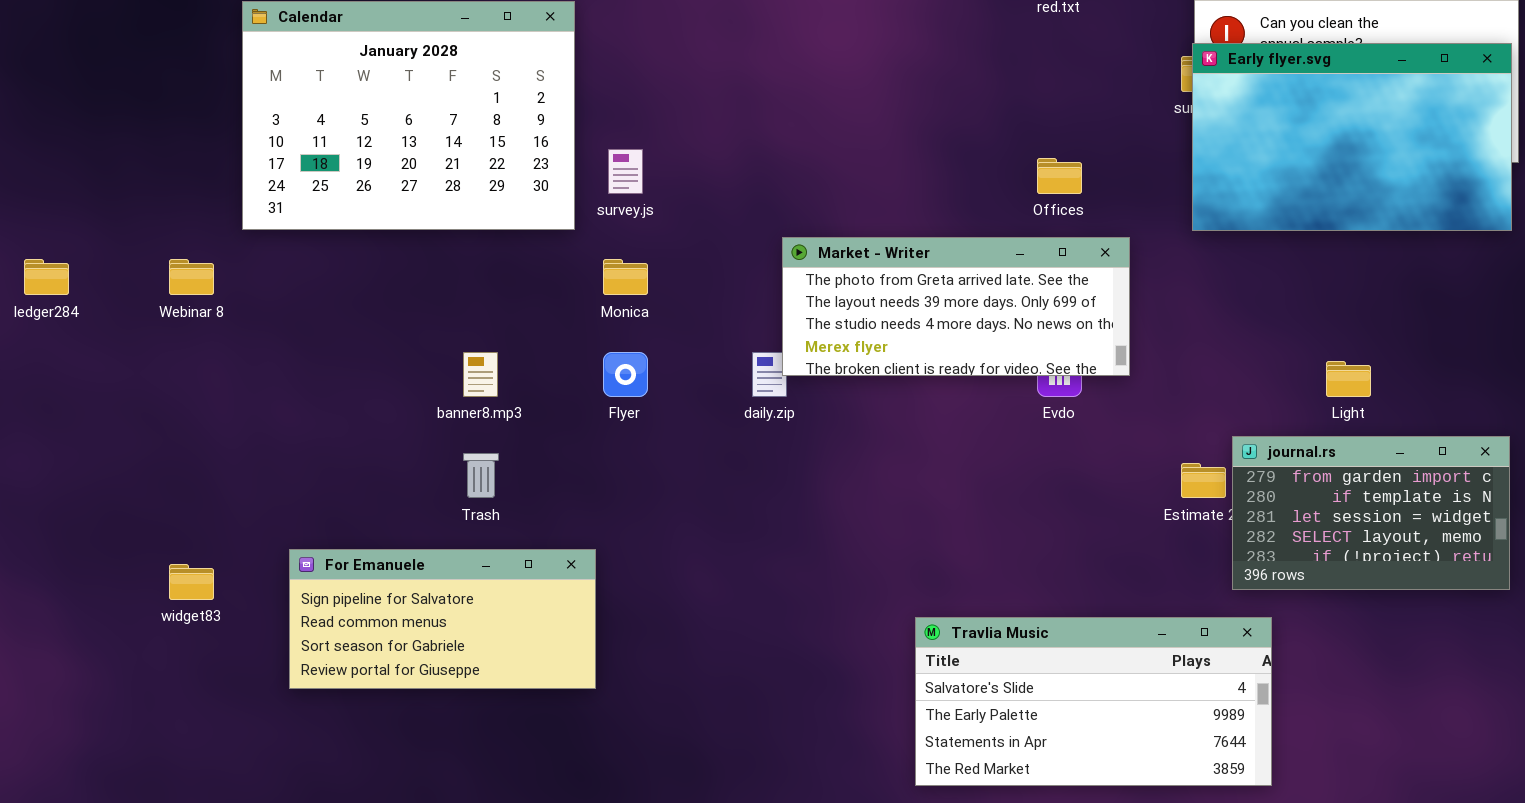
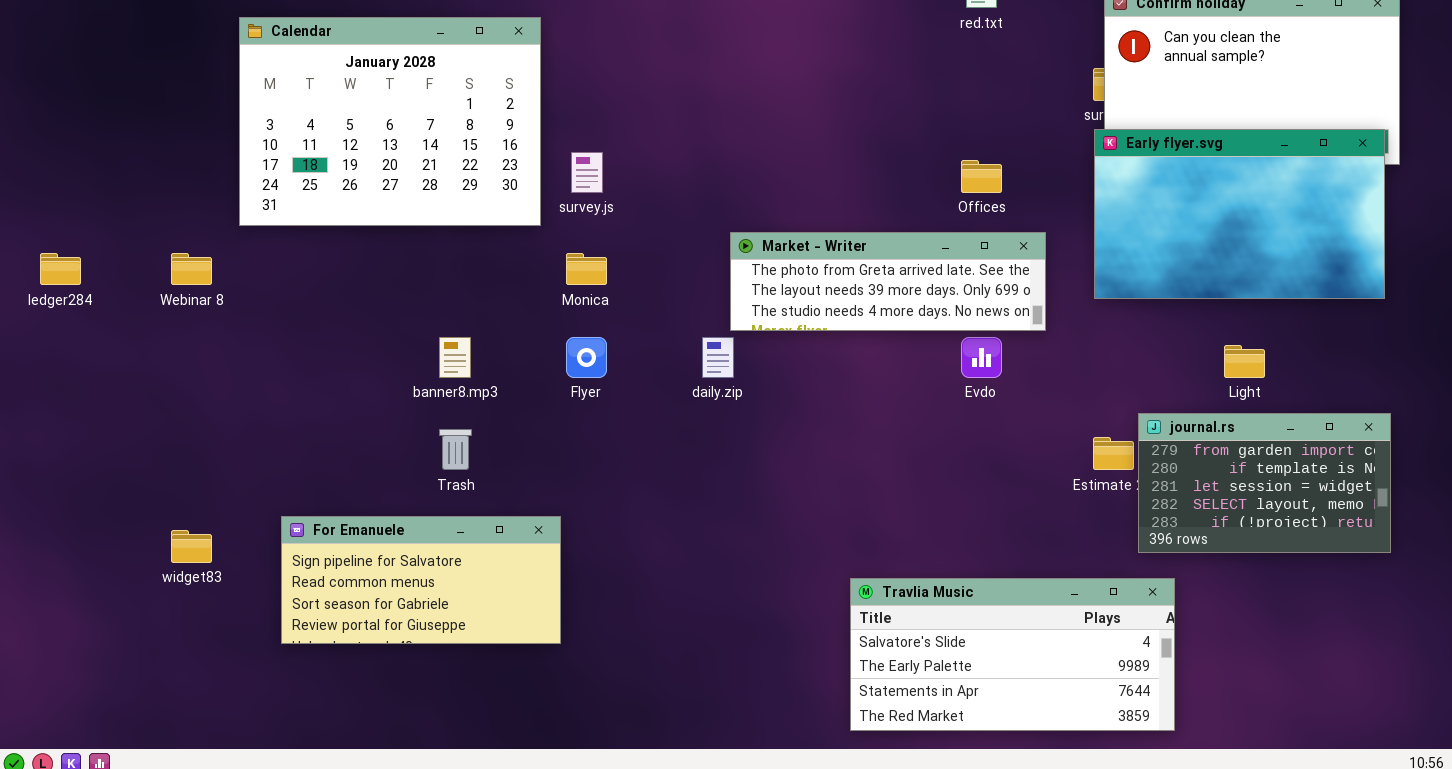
Early flyer.svg: [1192,43,1512,231] -> [1094,129,1385,299], moved
Market - Writer: [782,237,1130,376] -> [730,232,1046,331], resized

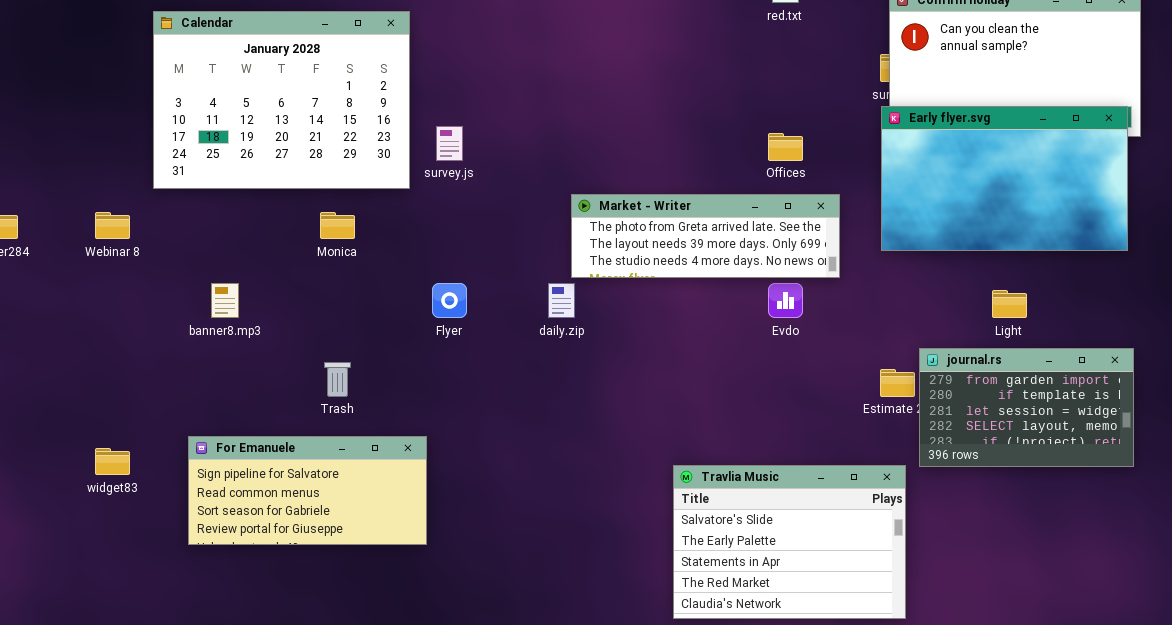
Monica: [566,253,607,285] -> [320,212,355,239], moved
banner8.mp3: [439,337,471,378] -> [211,283,239,318], moved
Travlia Music: [850,578,1175,731] -> [673,465,906,619], resized

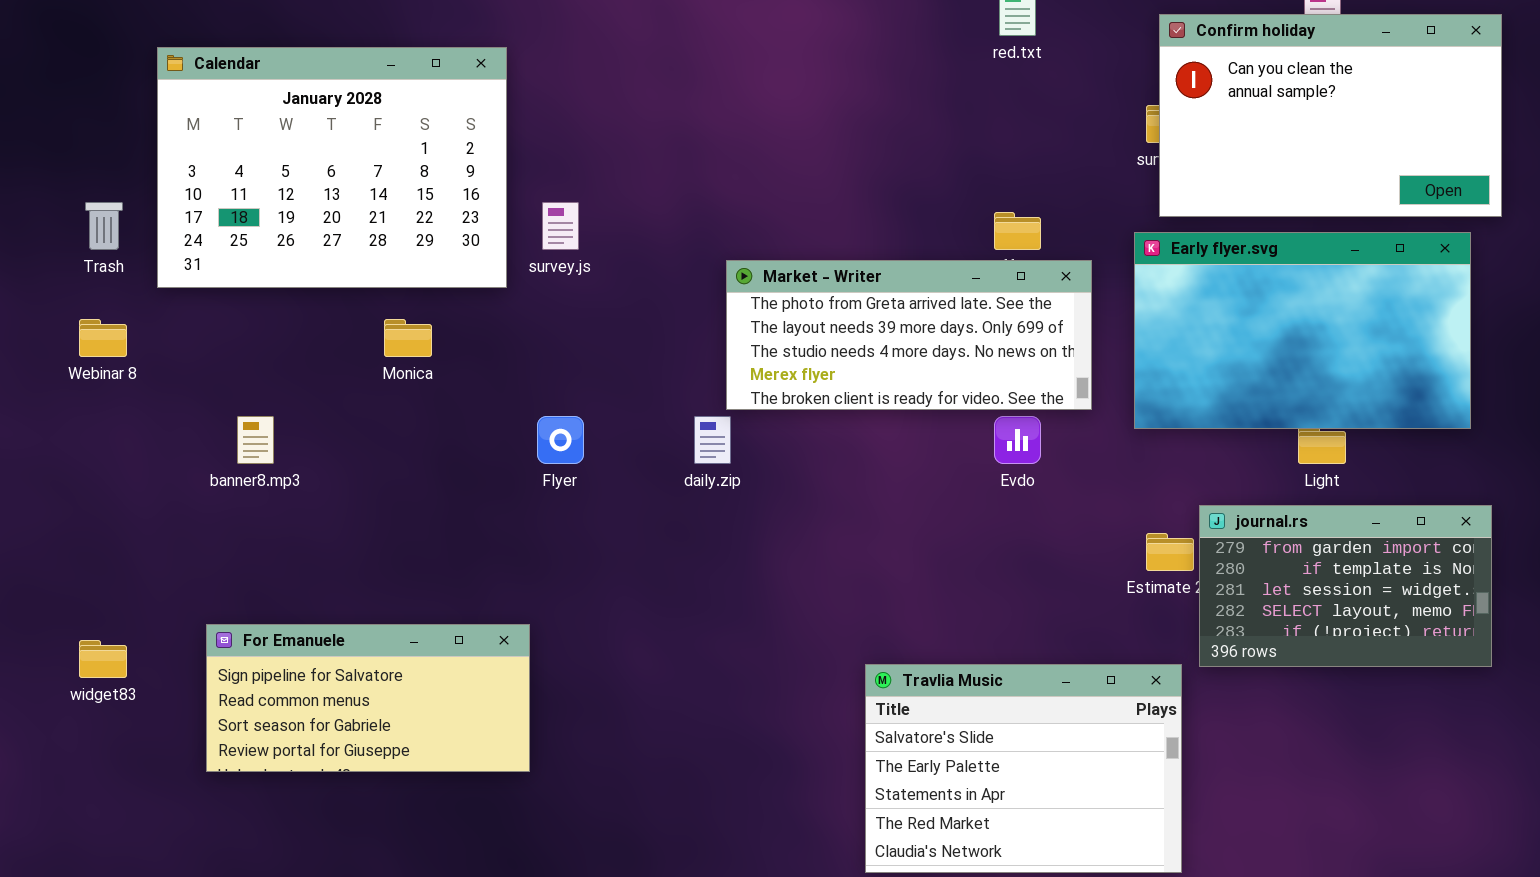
Early flyer.svg: [881,106,1128,251] -> [1134,232,1471,429], moved
Market - Writer: [571,194,840,278] -> [726,260,1092,410], resized
Trash: [324,362,351,397] -> [85,202,123,250], moved

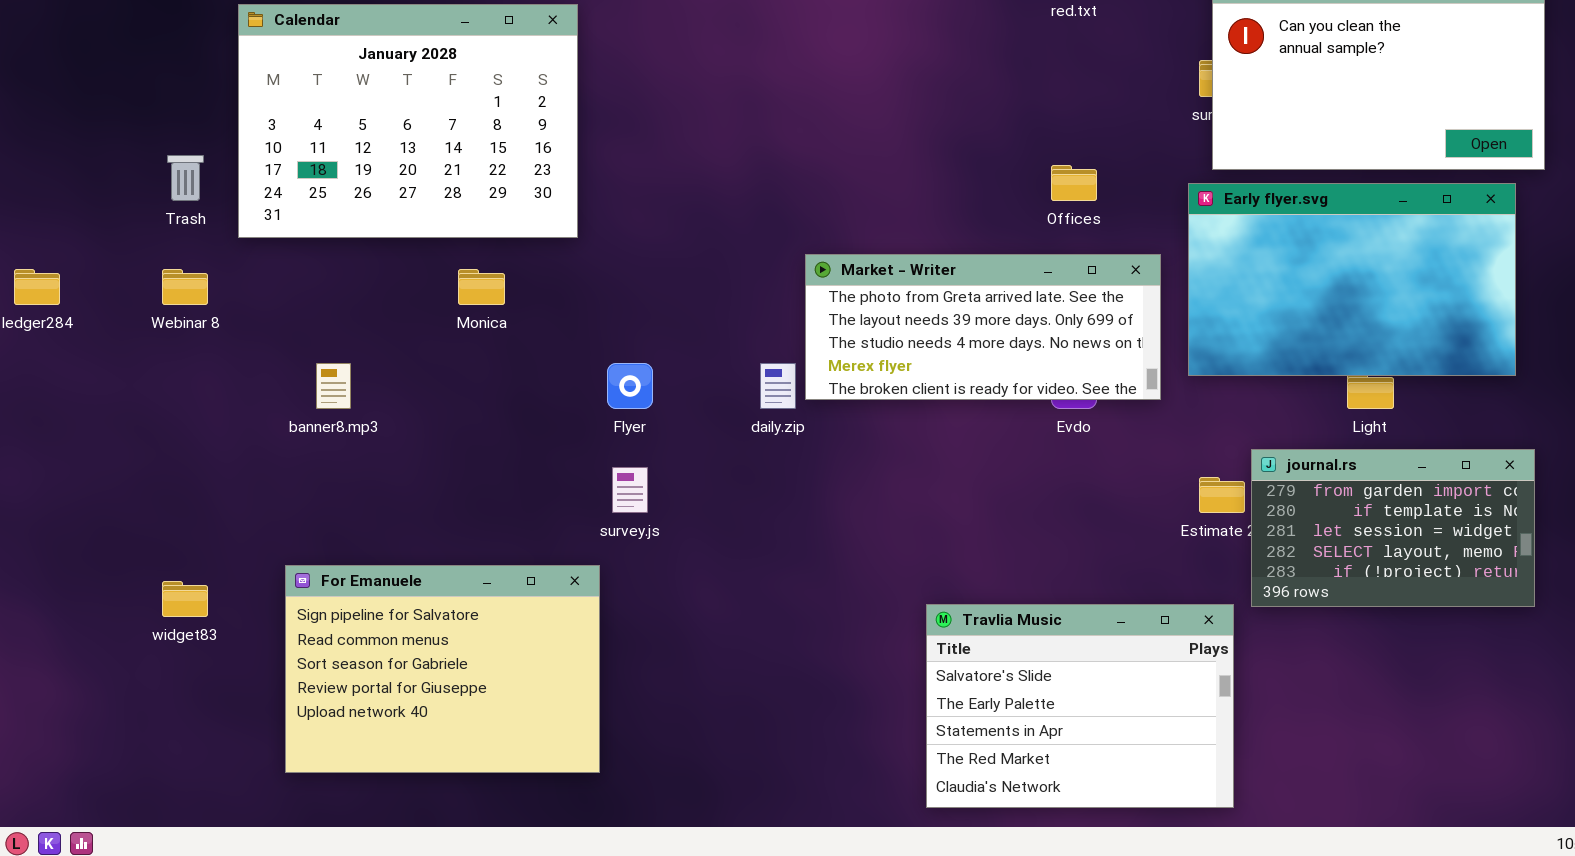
survey.js: [542,202,579,250] -> [612,467,648,513], moved
Market - Writer: [726,260,1092,410] -> [805,254,1161,400], moved
For Emanuele: [206,624,530,772] -> [285,565,600,773], resized

